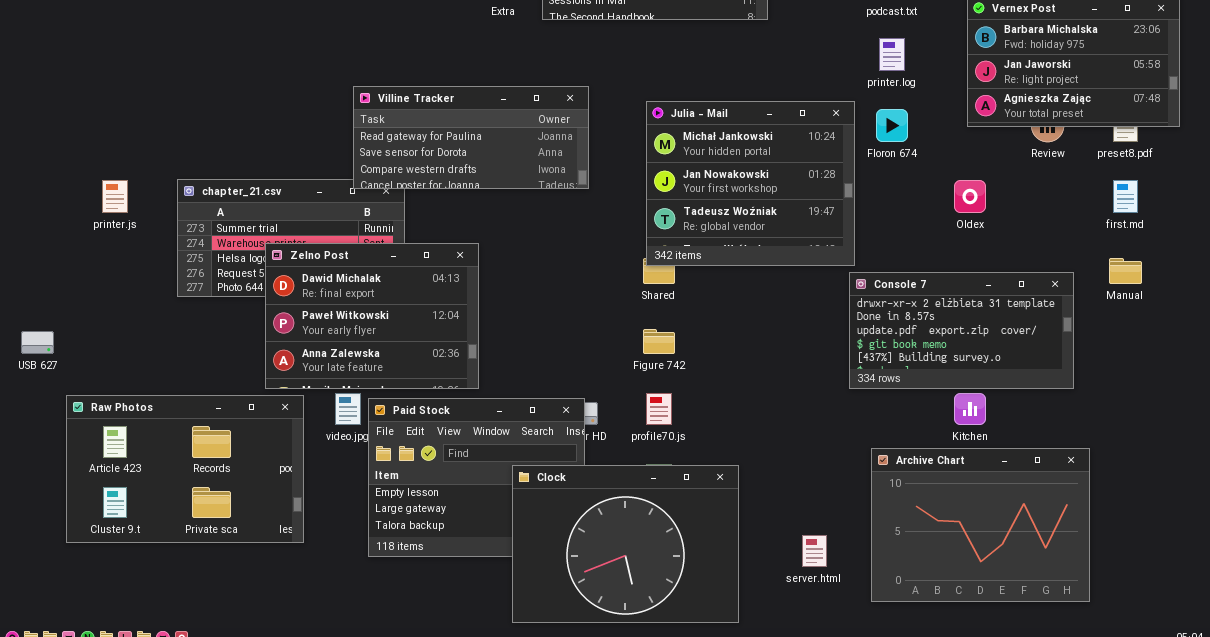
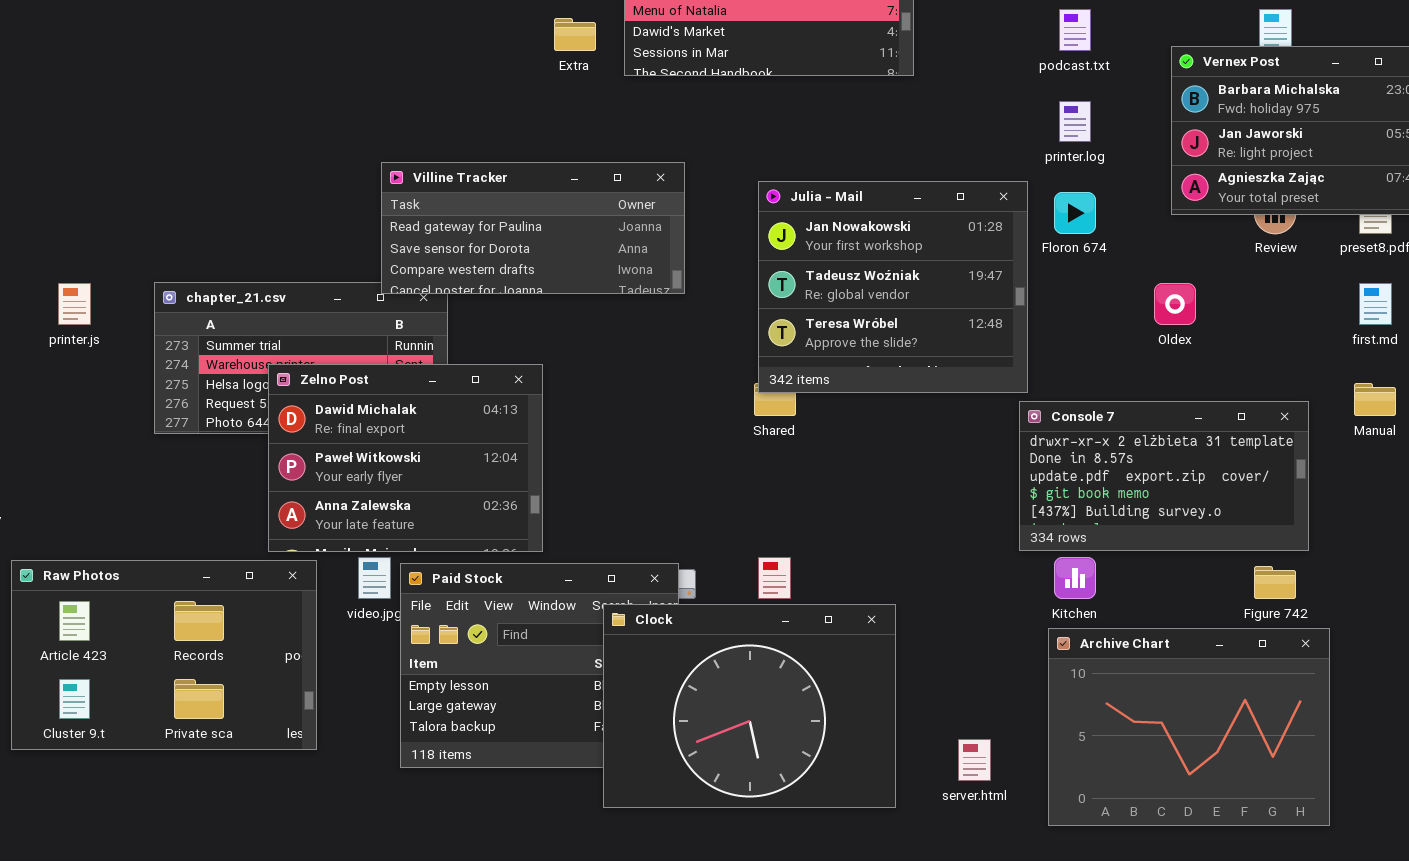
Julia - Mail: [646,101,855,266] -> [758,181,1028,393], scrolled down 1 row
Figure 742: [643,329,675,354] -> [1254,566,1296,599], moved
Kitchen: [954,393,986,425] -> [1054,557,1096,599], moved
Clock: [512,465,739,623] -> [603,604,896,808], moved

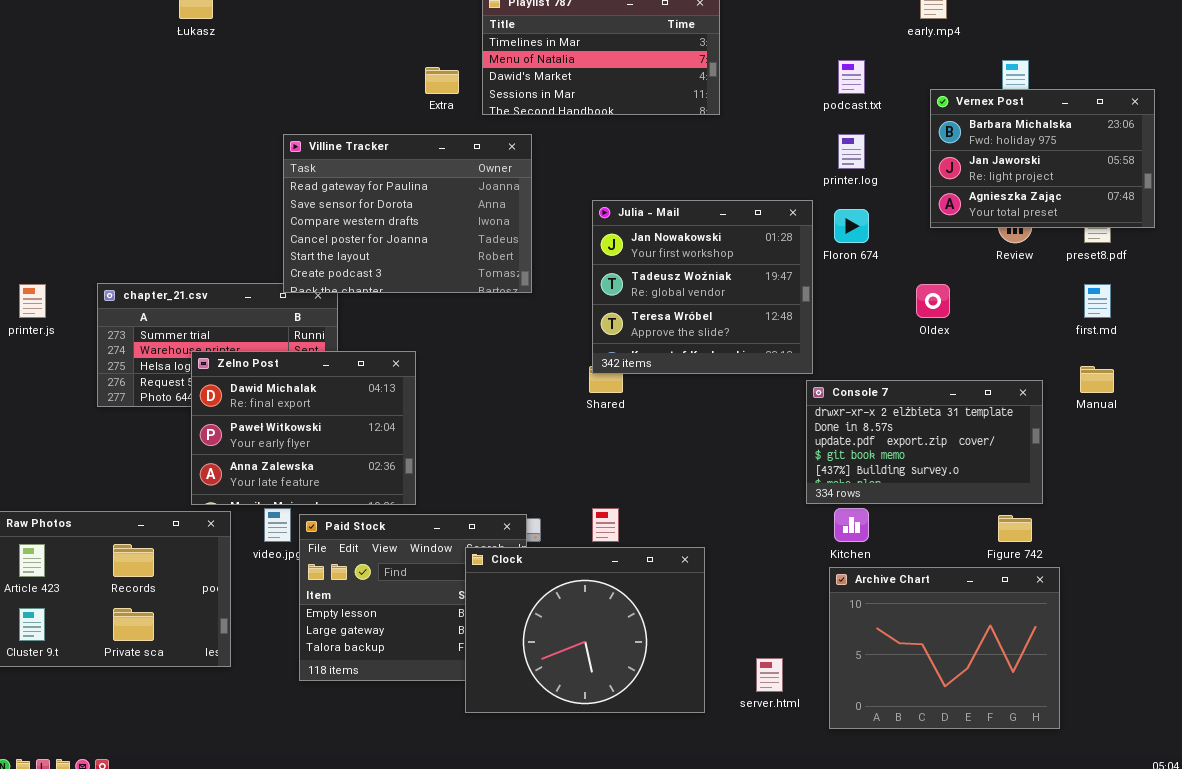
Villine Tracker: [381,162,685,294] -> [283,134,532,293], resized

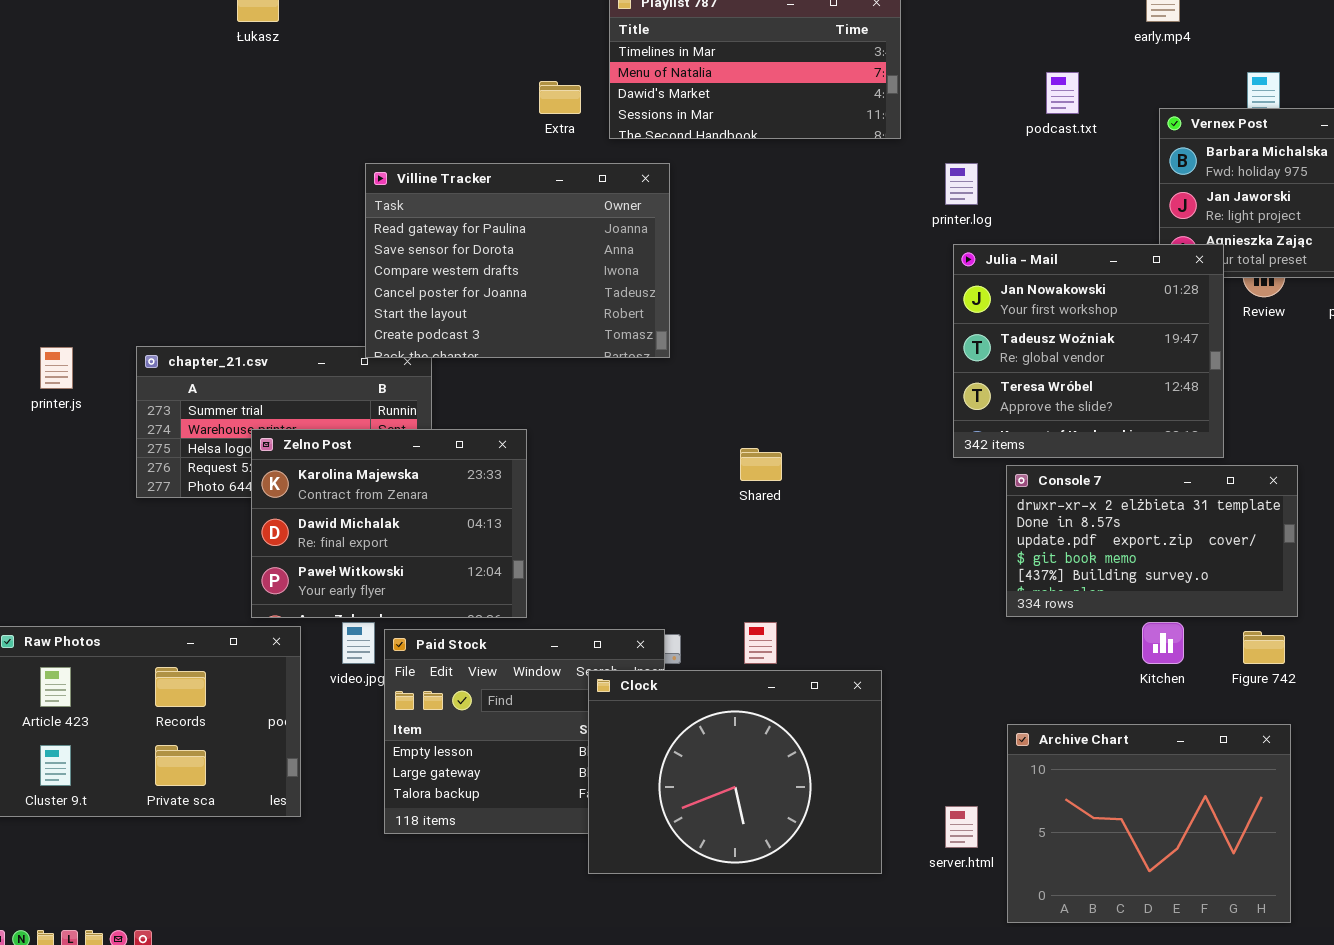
printer.log: [838,134,865,169] -> [945,163,978,205], moved
Julia - Mail: [592,200,813,374] -> [953,244,1224,458], moved
Zelno Post: [191,351,416,505] -> [251,429,527,618], scrolled up 1 row
Kitchen: [834,508,869,542] -> [1142,622,1184,664], moved
Archive Chart: [829,567,1060,729] -> [1007,724,1291,923], moved

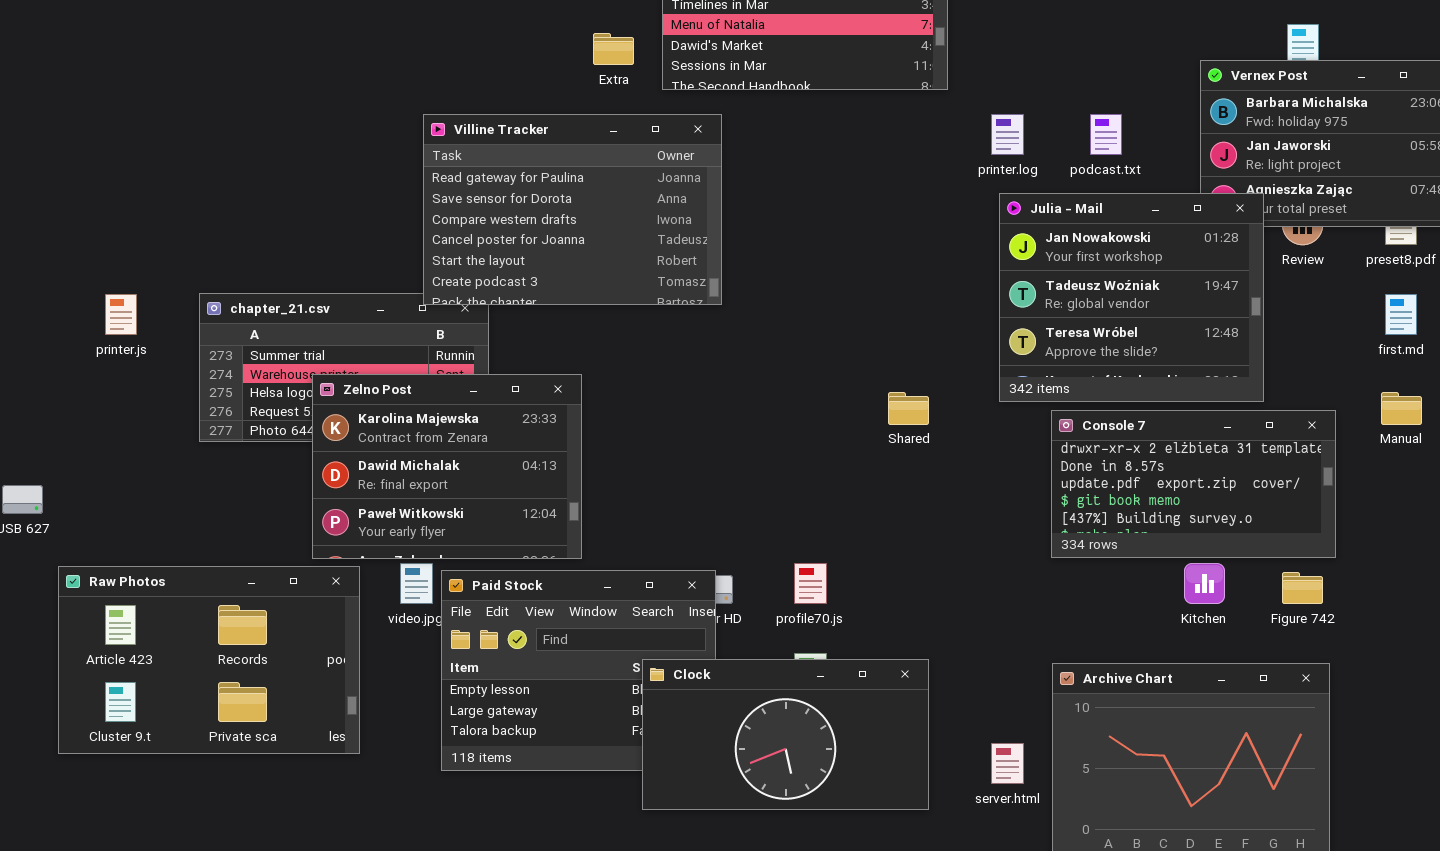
podcast.txt: [1046,72,1079,114] -> [1090,114,1122,155], moved
Shared: [740,448,782,481] -> [888,392,929,425], moved
Clock: [588,670,882,874] -> [642,659,929,810], resized

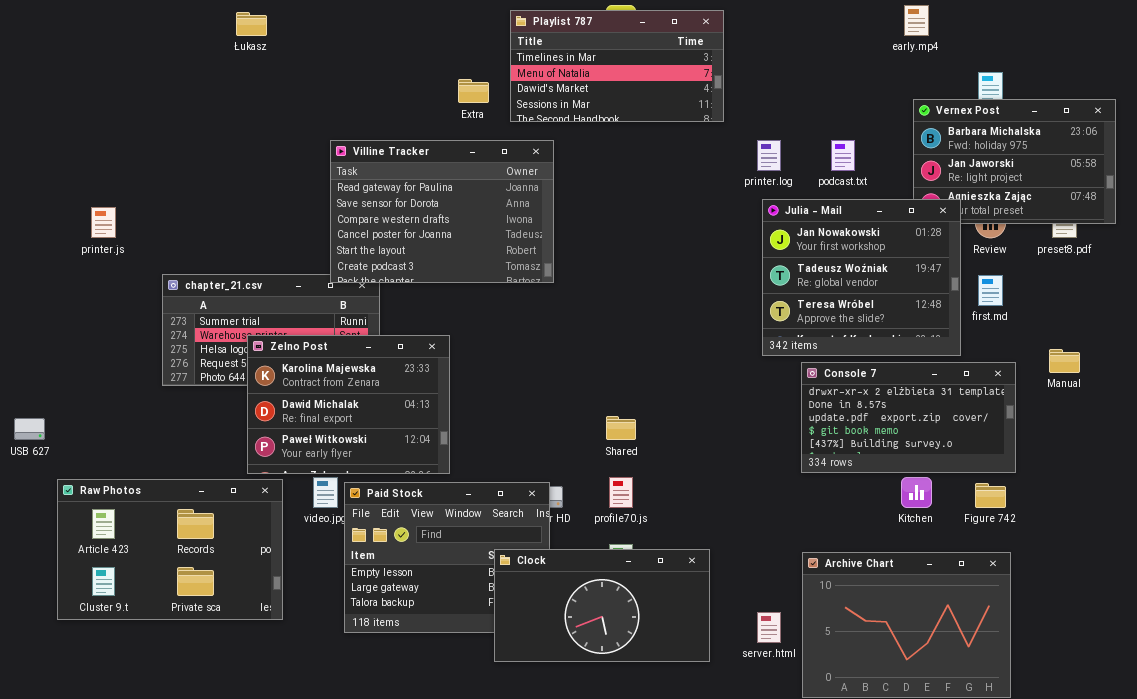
printer.js: [105,294,137,335] -> [91,207,116,238], moved
first.md: [1385,294,1417,335] -> [978,275,1003,306], moved
Shared: [888,392,929,425] -> [606,416,636,440], moved

